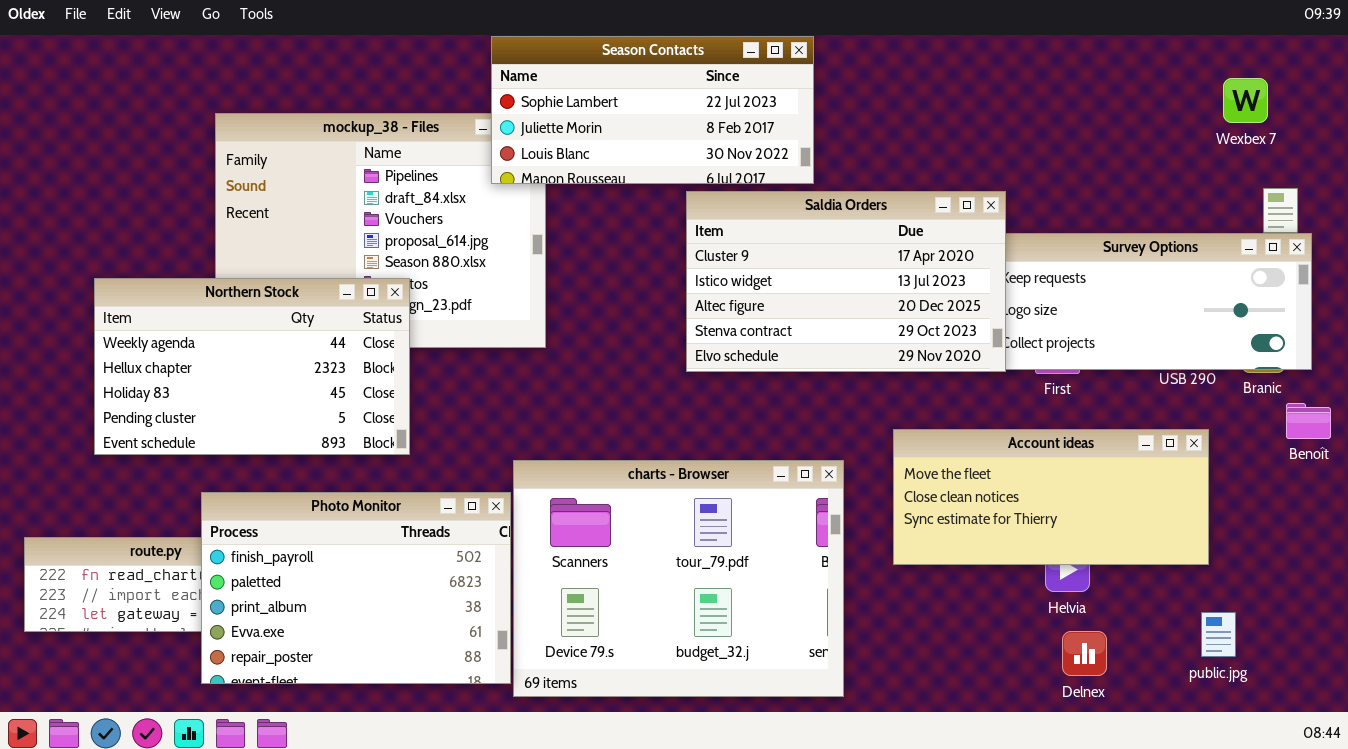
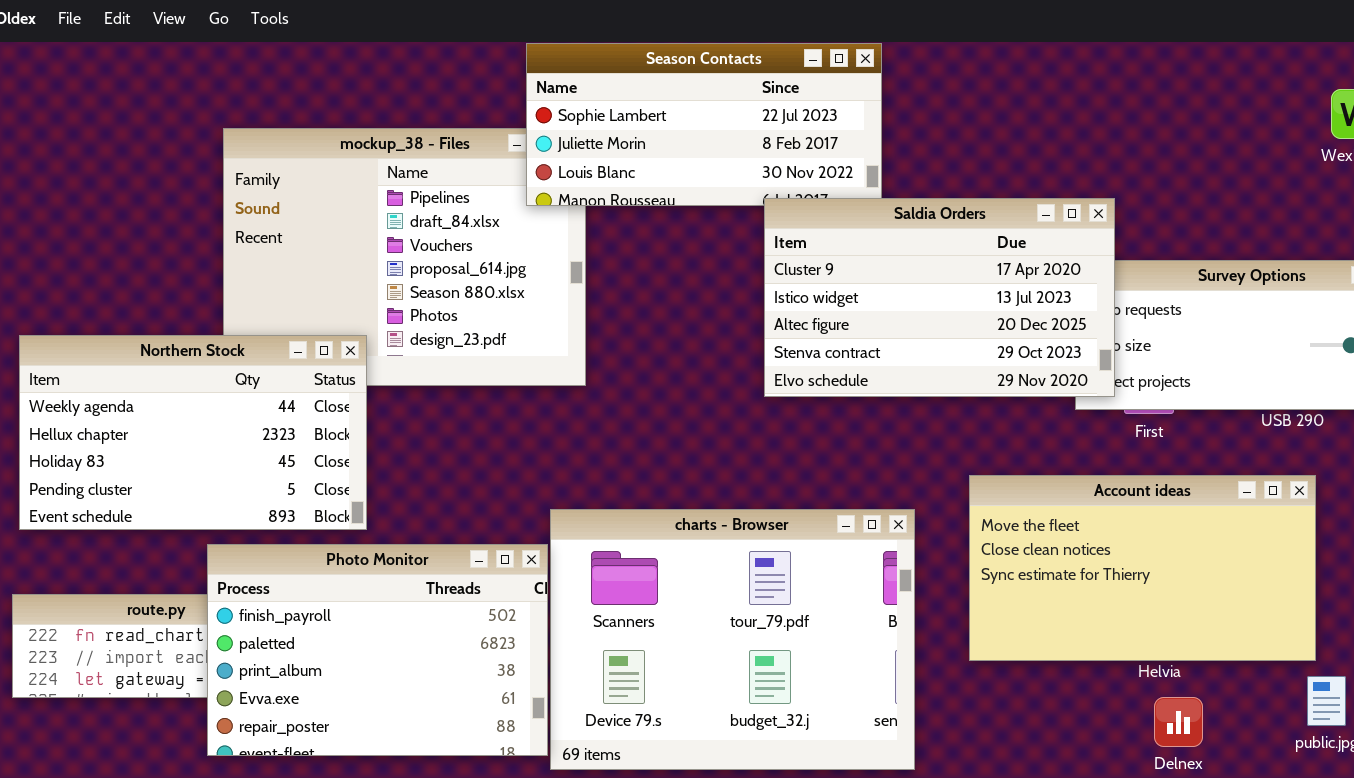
Saldia Orders: [686,191,1006,372] -> [764,198,1115,397], moved
Northern Stock: [94,278,410,455] -> [19,335,367,530], moved
Account ideas: [893,429,1209,565] -> [969,475,1316,661], resized

